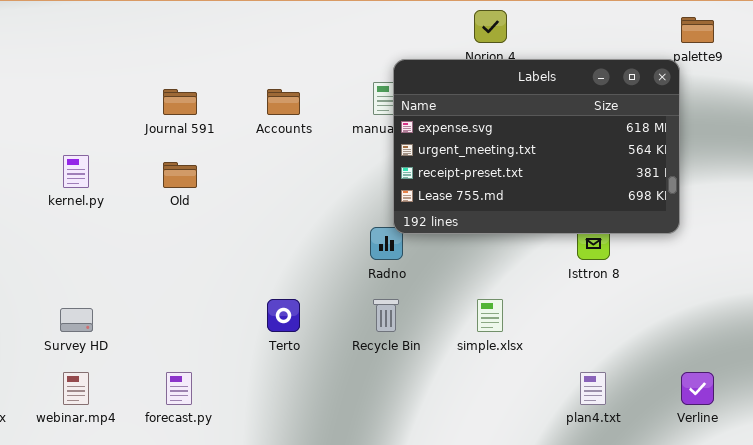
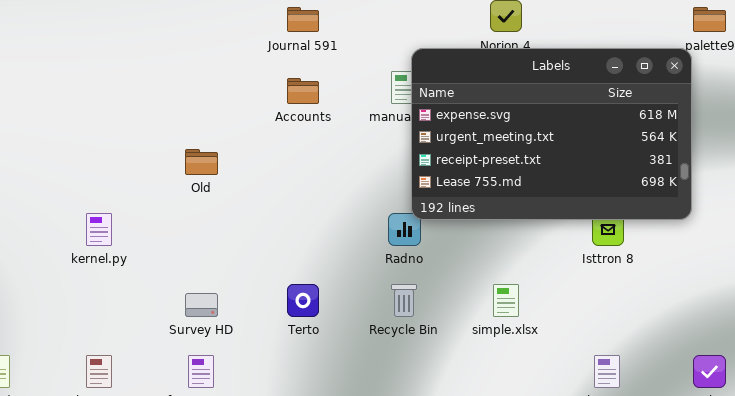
Journal 591: [163,89,197,115] -> [287,7,319,32], moved
kernel.py: [63,155,89,188] -> [86,213,112,246], moved
Survey HD: [60,308,93,332] -> [185,293,218,317], moved

